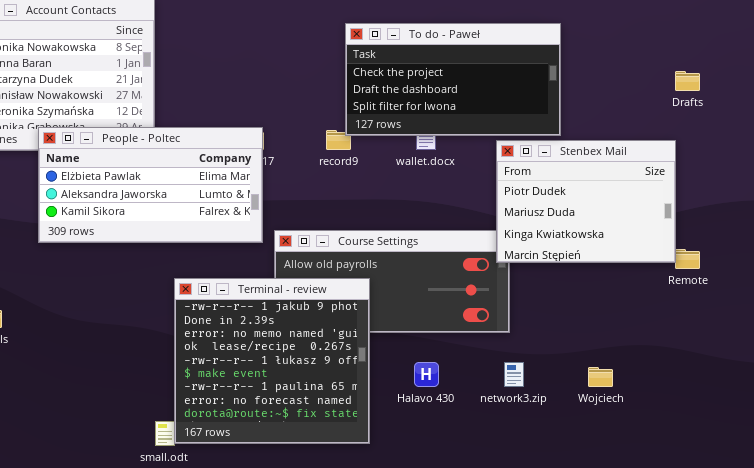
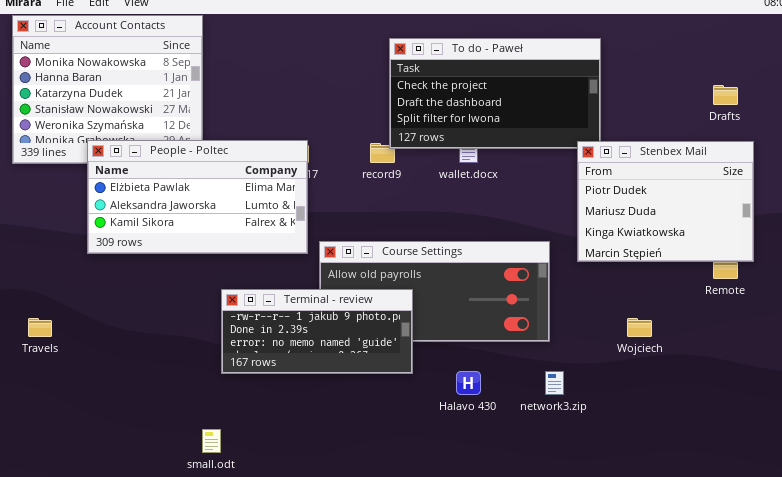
Stenbex Mail: [496,140,676,263] -> [577,141,754,262], moved
Terminal - review: [174,278,370,444] -> [221,289,413,374], resized
Wojciech: [588,367,613,387] -> [627,318,652,337], moved

